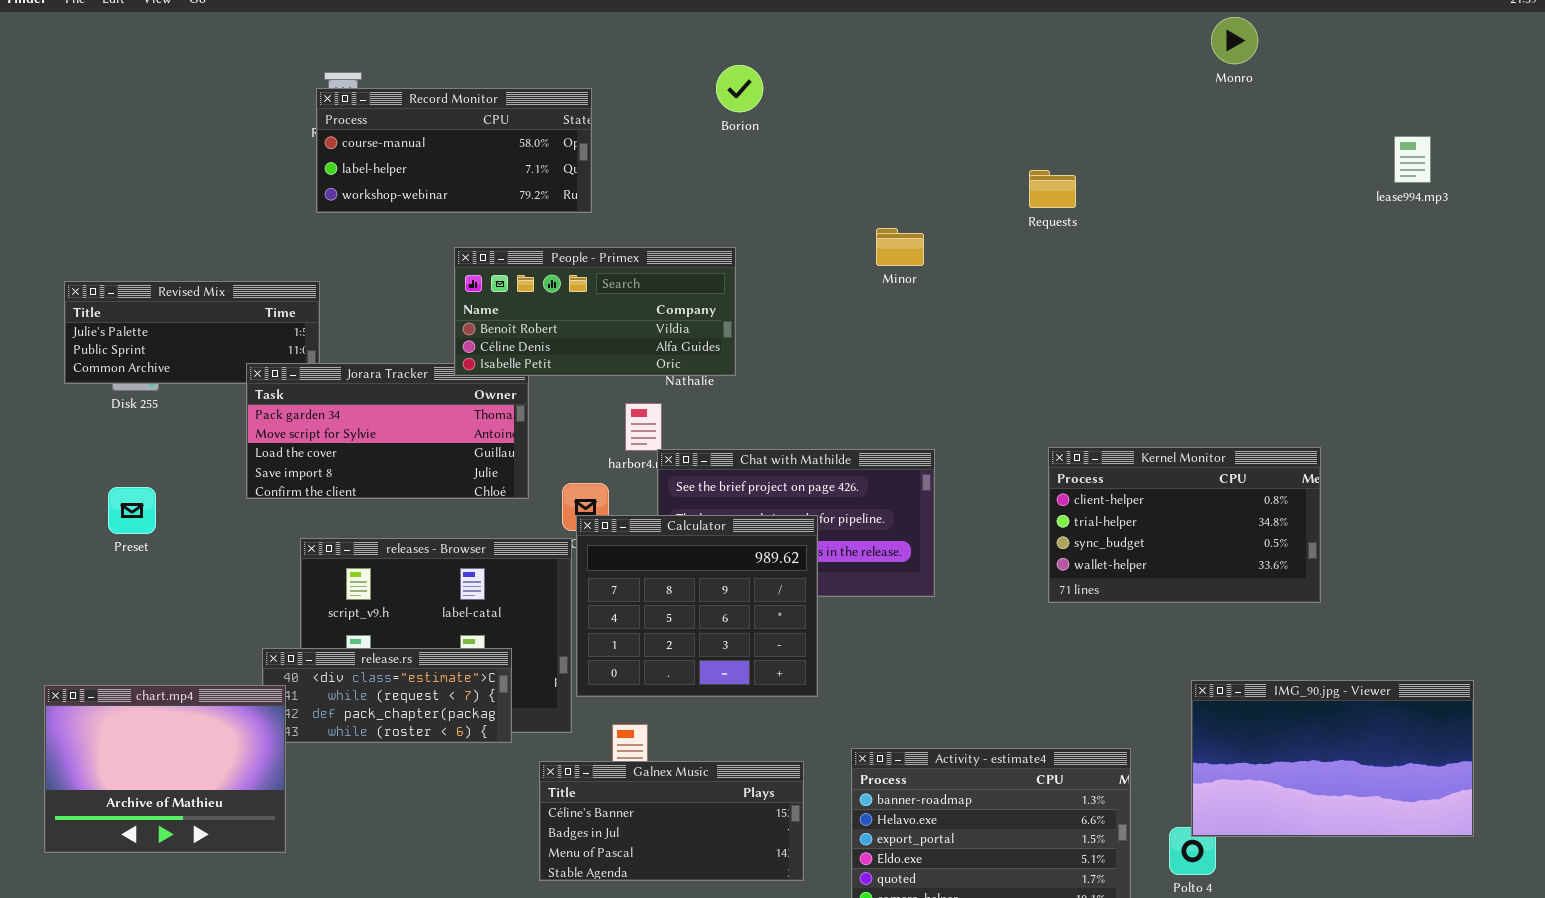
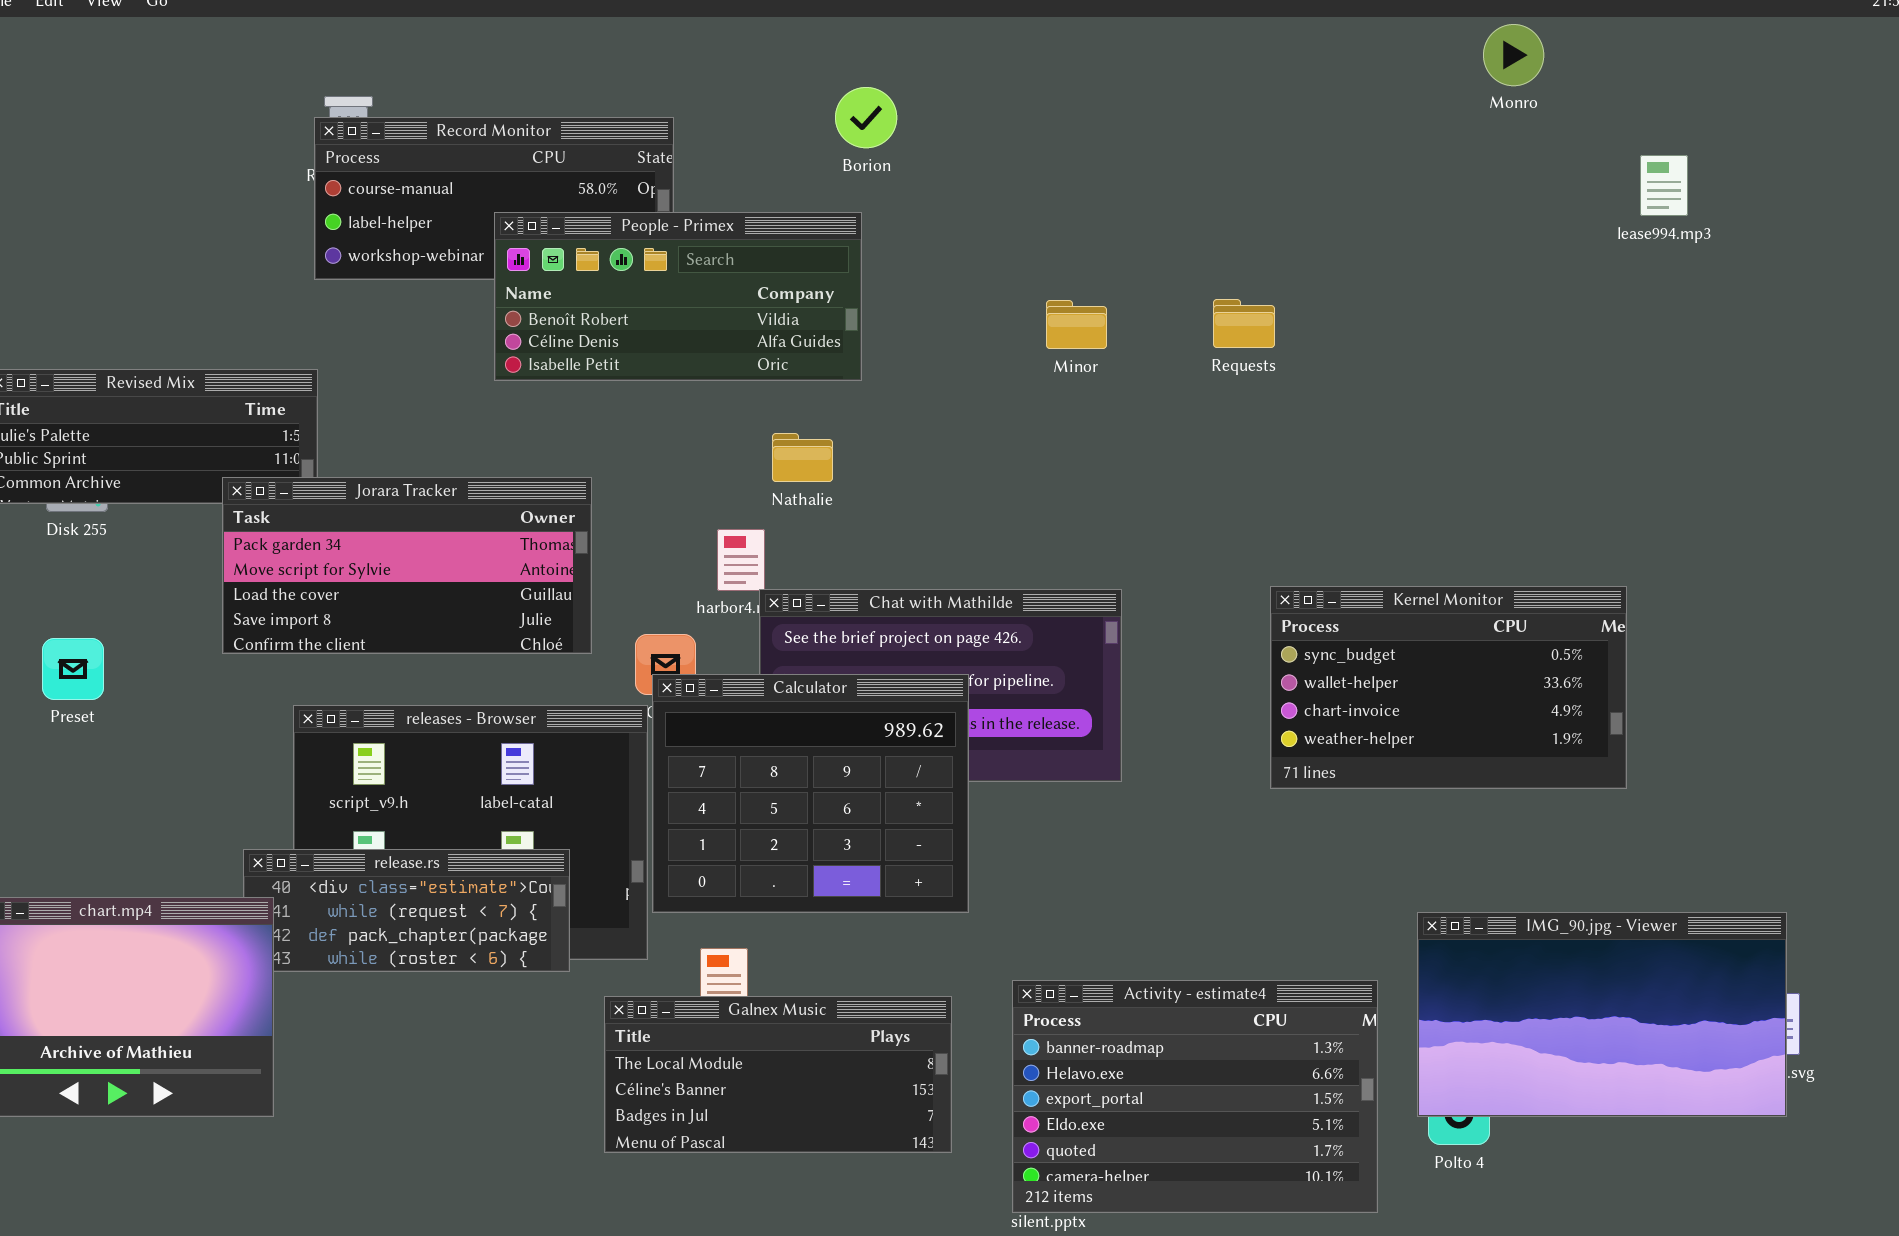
lease994.mp3: [1394,136,1431,183] -> [1640,155,1688,216], moved
Requests: [1029,170,1076,208] -> [1213,299,1275,348], moved
People - Primex: [454,247,736,376] -> [494,212,862,381], moved
Kernel Monitor: [1048,447,1321,603] -> [1270,586,1627,789], scrolled down 2 rows
IMG_90.jpg - Viewer: [1191,680,1474,837] -> [1417,912,1787,1117], moved
Galnex Music: [539,761,804,881] -> [604,996,952,1153], scrolled up 1 row

